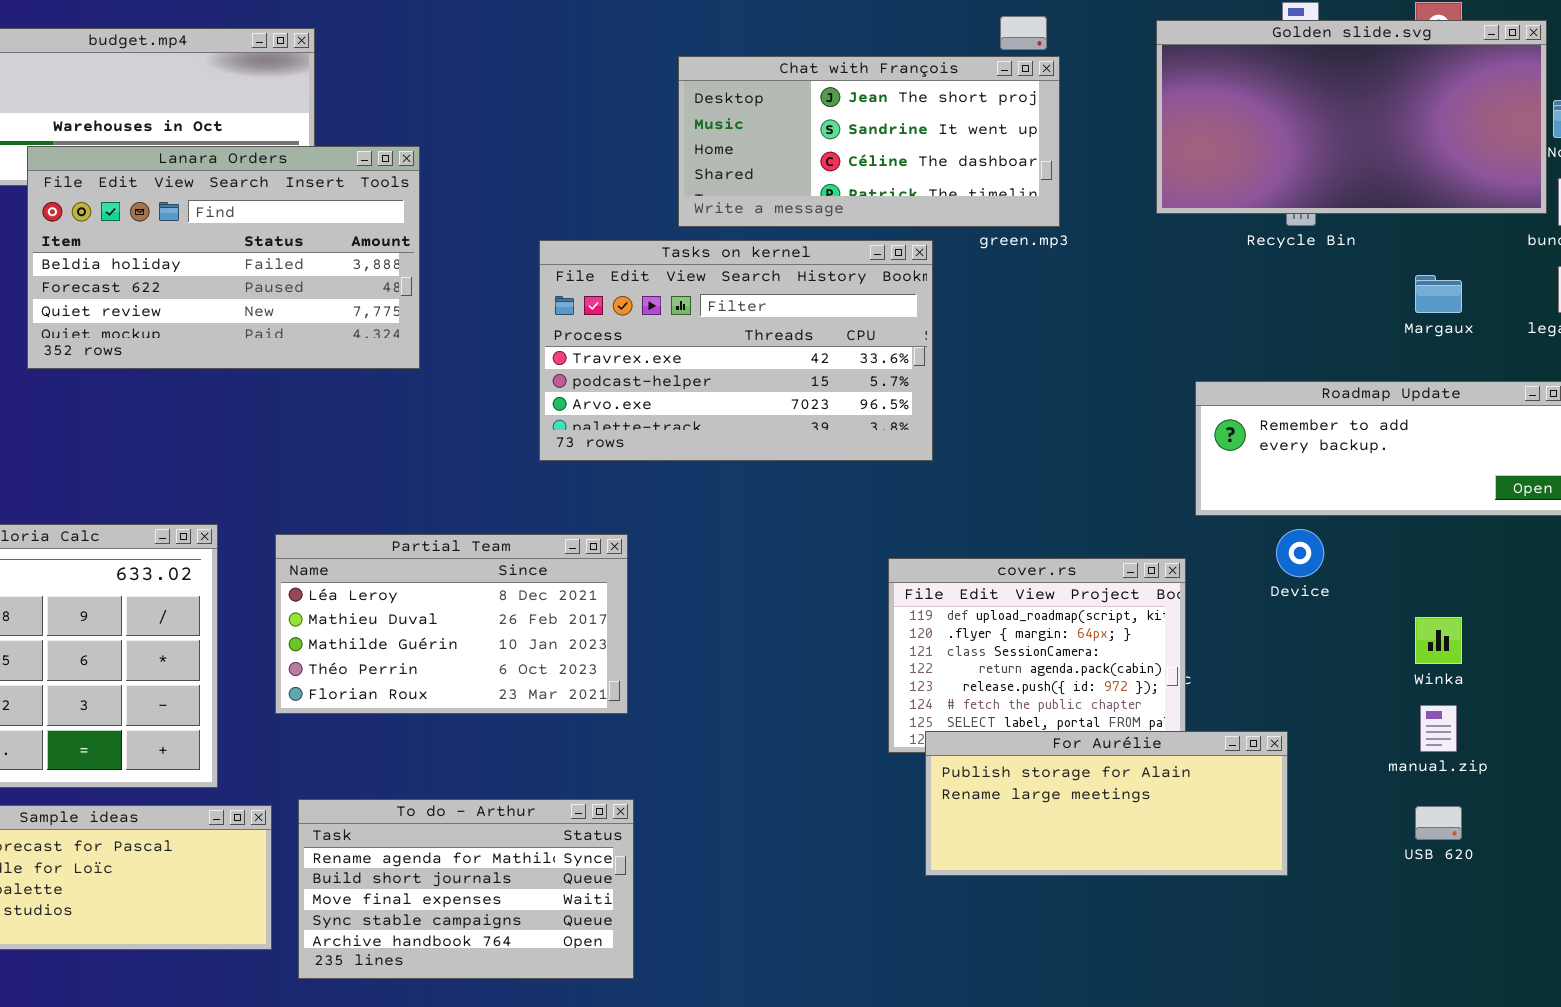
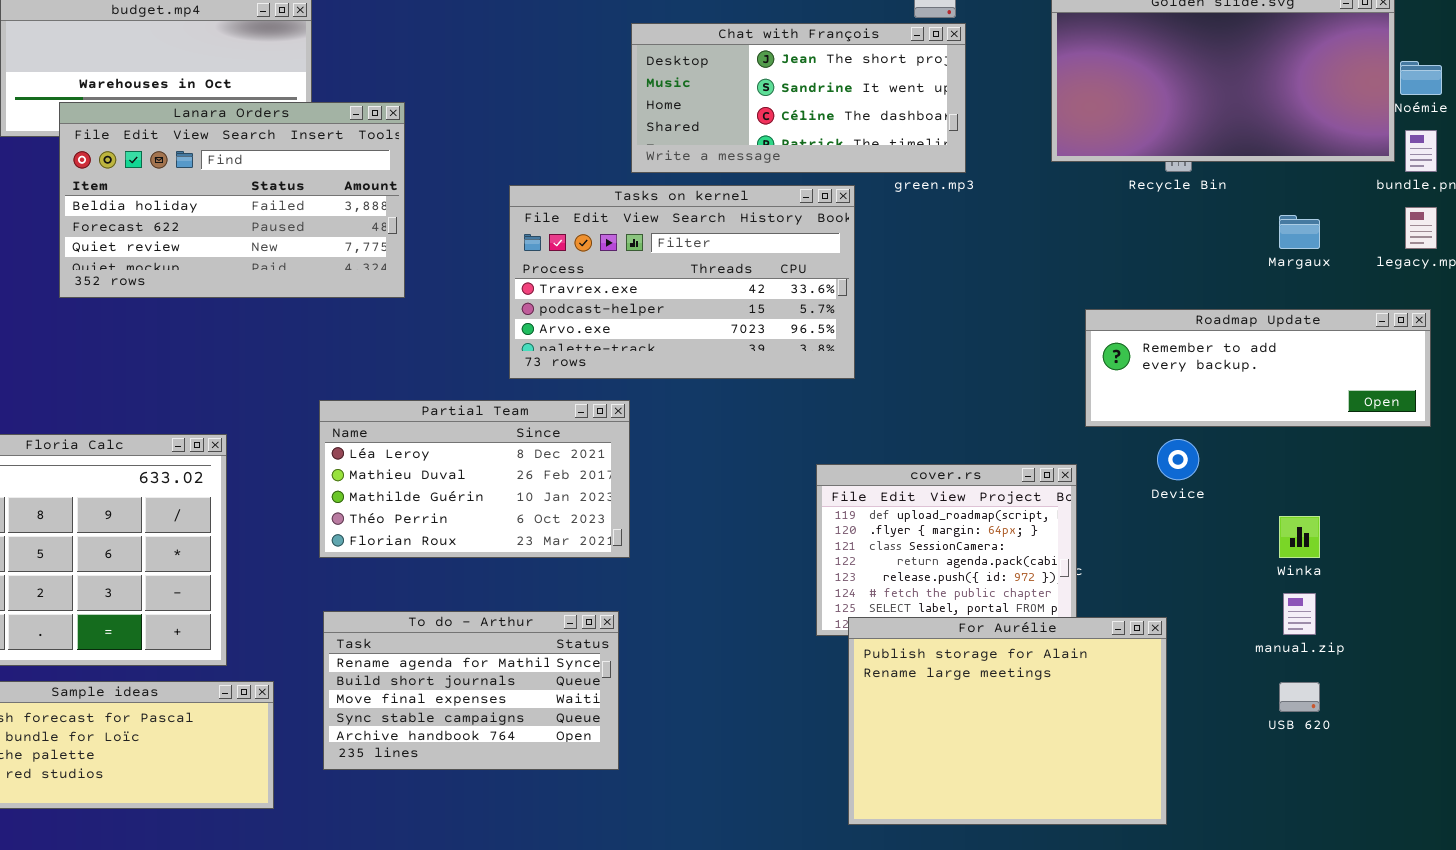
Partial Team: [275,534,628,714] -> [319,400,630,558], moved
For Aurélie: [925,731,1288,876] -> [848,617,1167,825], resized
To do - Arthur: [298,799,634,979] -> [323,611,619,770], moved

